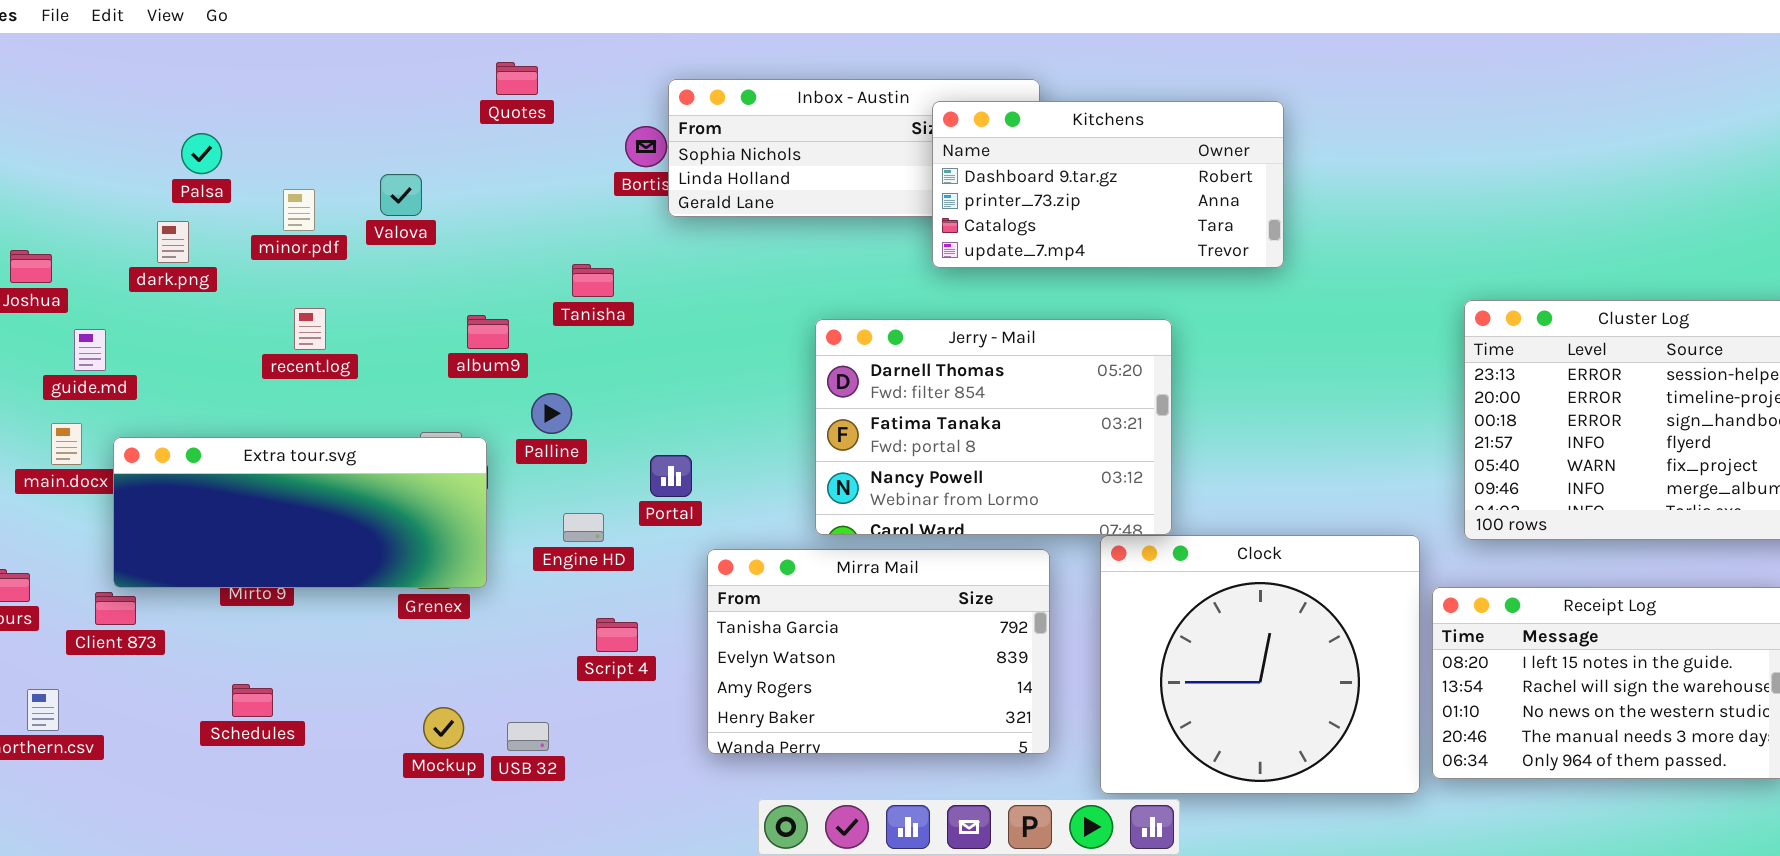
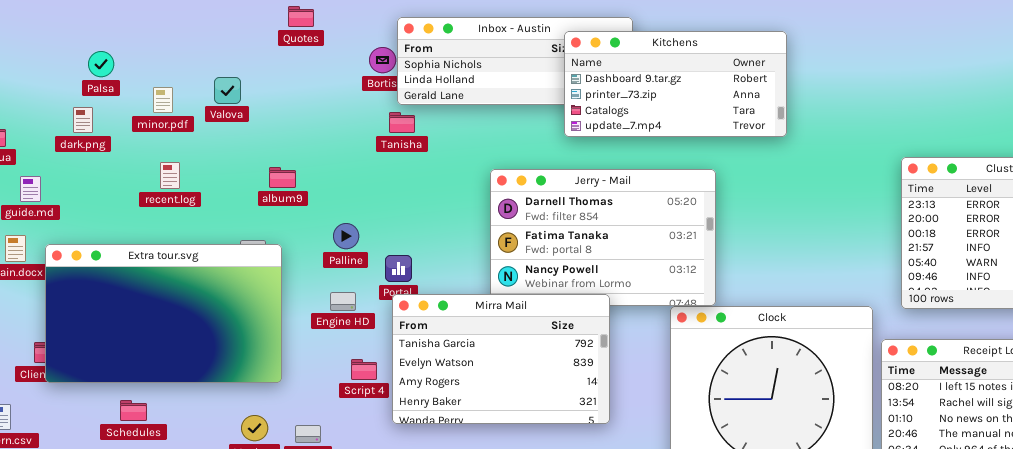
Tanisha: [572,264,614,297] -> [389,112,415,133], moved
Palline: [531,393,572,434] -> [333,223,359,249], moved
Extra tour.svg: [113,437,487,588] -> [45,244,282,383], resized
Mirra Mail: [707,549,1050,754] -> [392,294,610,424], moved

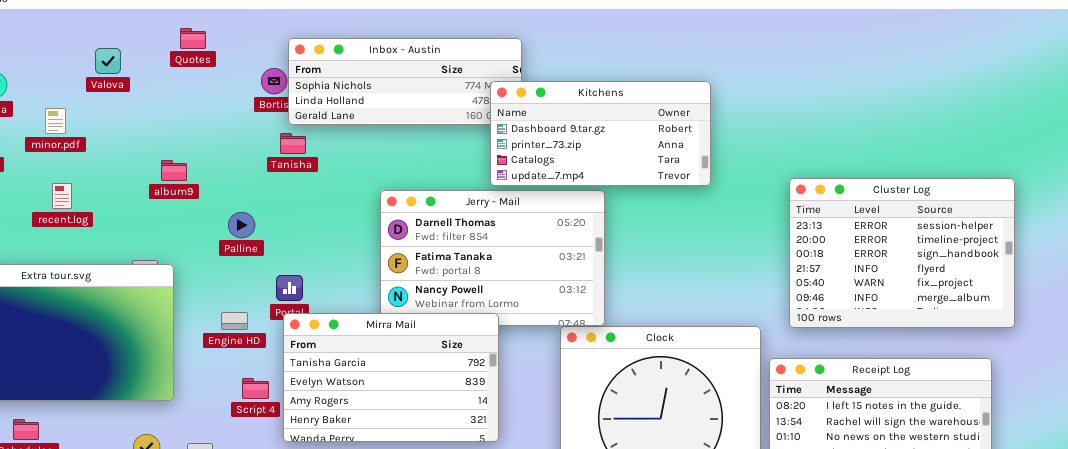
Kitchens: [564,31,787,137] -> [490,81,711,186], moved
Valova: [214,77,241,104] -> [95,48,121,74], moved
album9: [269,167,296,188] -> [161,160,187,181], moved
Palline: [333,223,359,249] -> [228,212,255,238], moved

